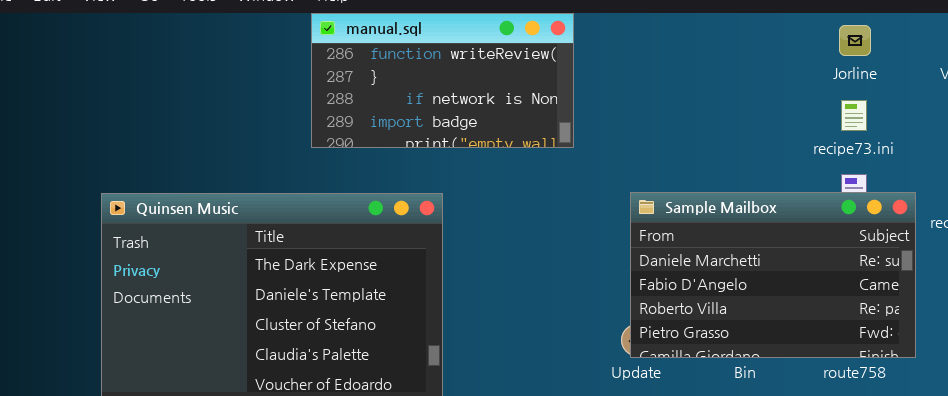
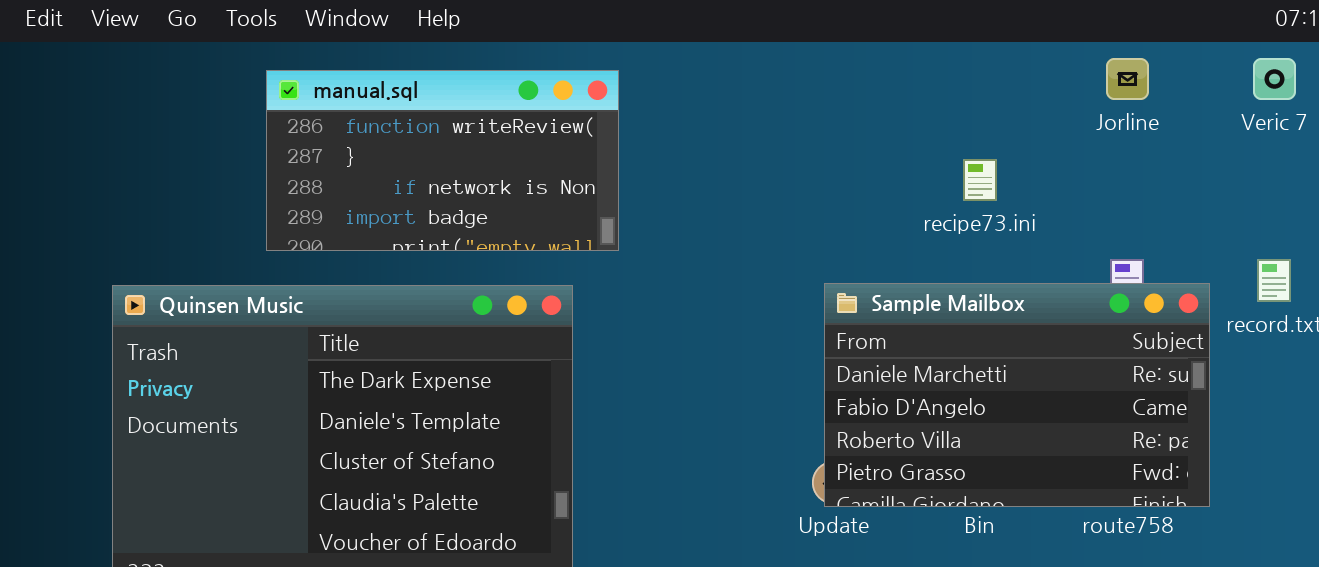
manual.sql: [311,13,574,148] -> [266,70,619,251], moved
recipe73.ini: [841,100,867,131] -> [963,159,997,201], moved

